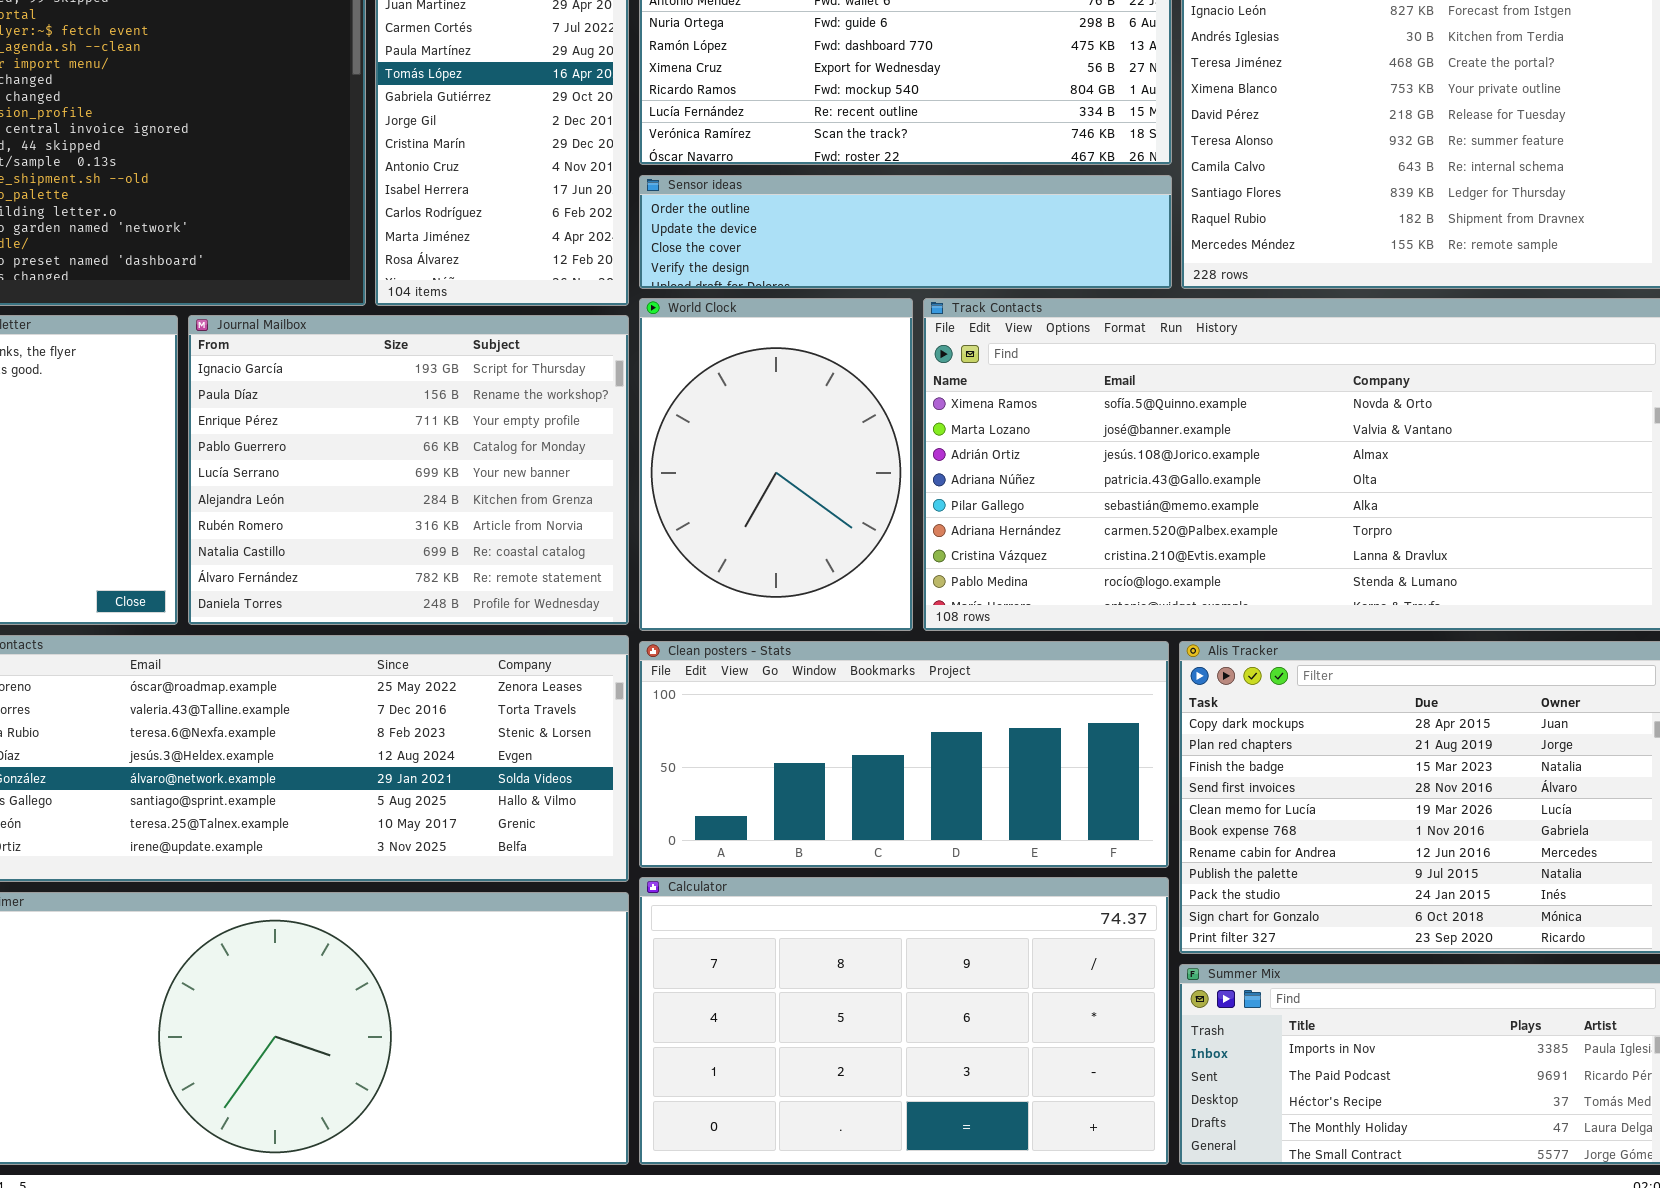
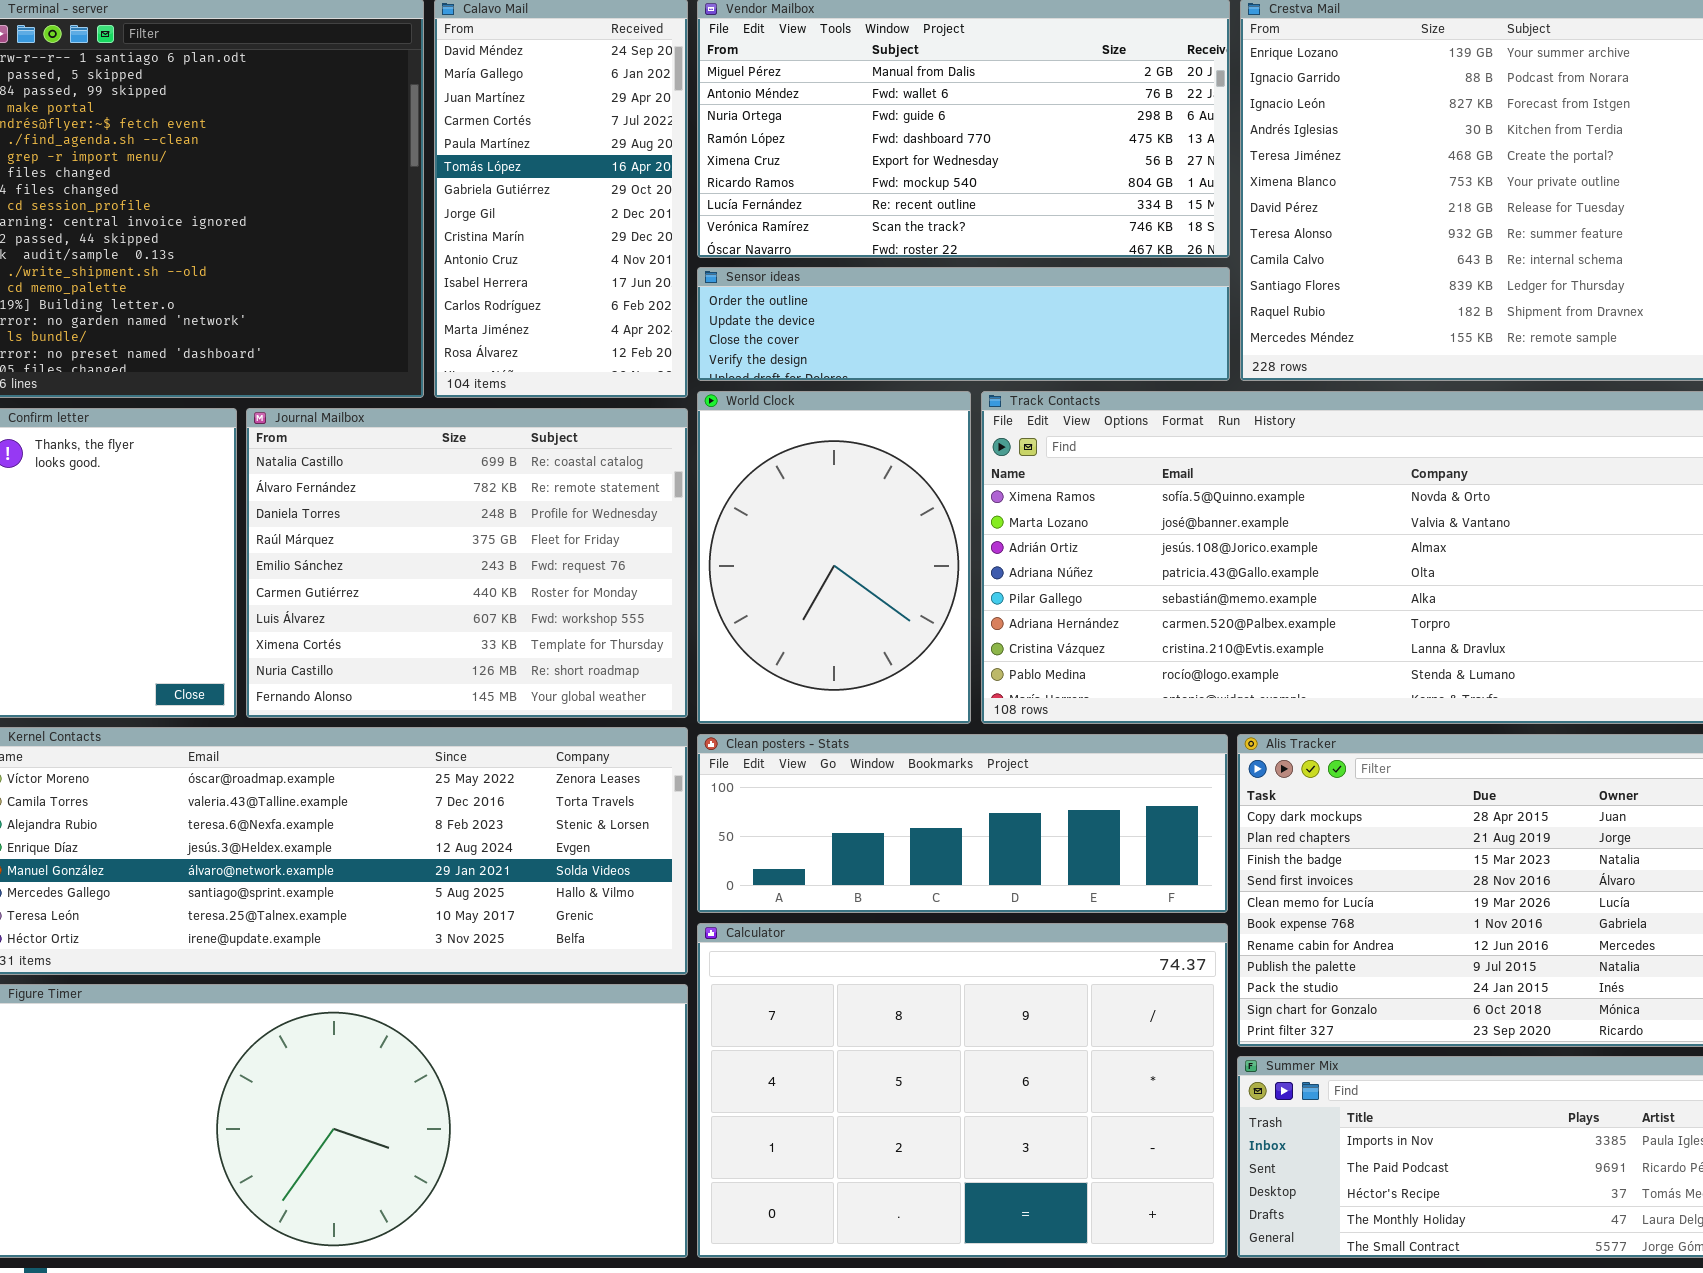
Journal Mailbox: [188,315,629,625] -> [246,408,688,718], scrolled down 7 rows
Clean posters - Stats: [639,641,1169,868] -> [697,734,1228,913], resized
Calculator: [639,877,1169,1165] -> [697,923,1228,1258], resized

